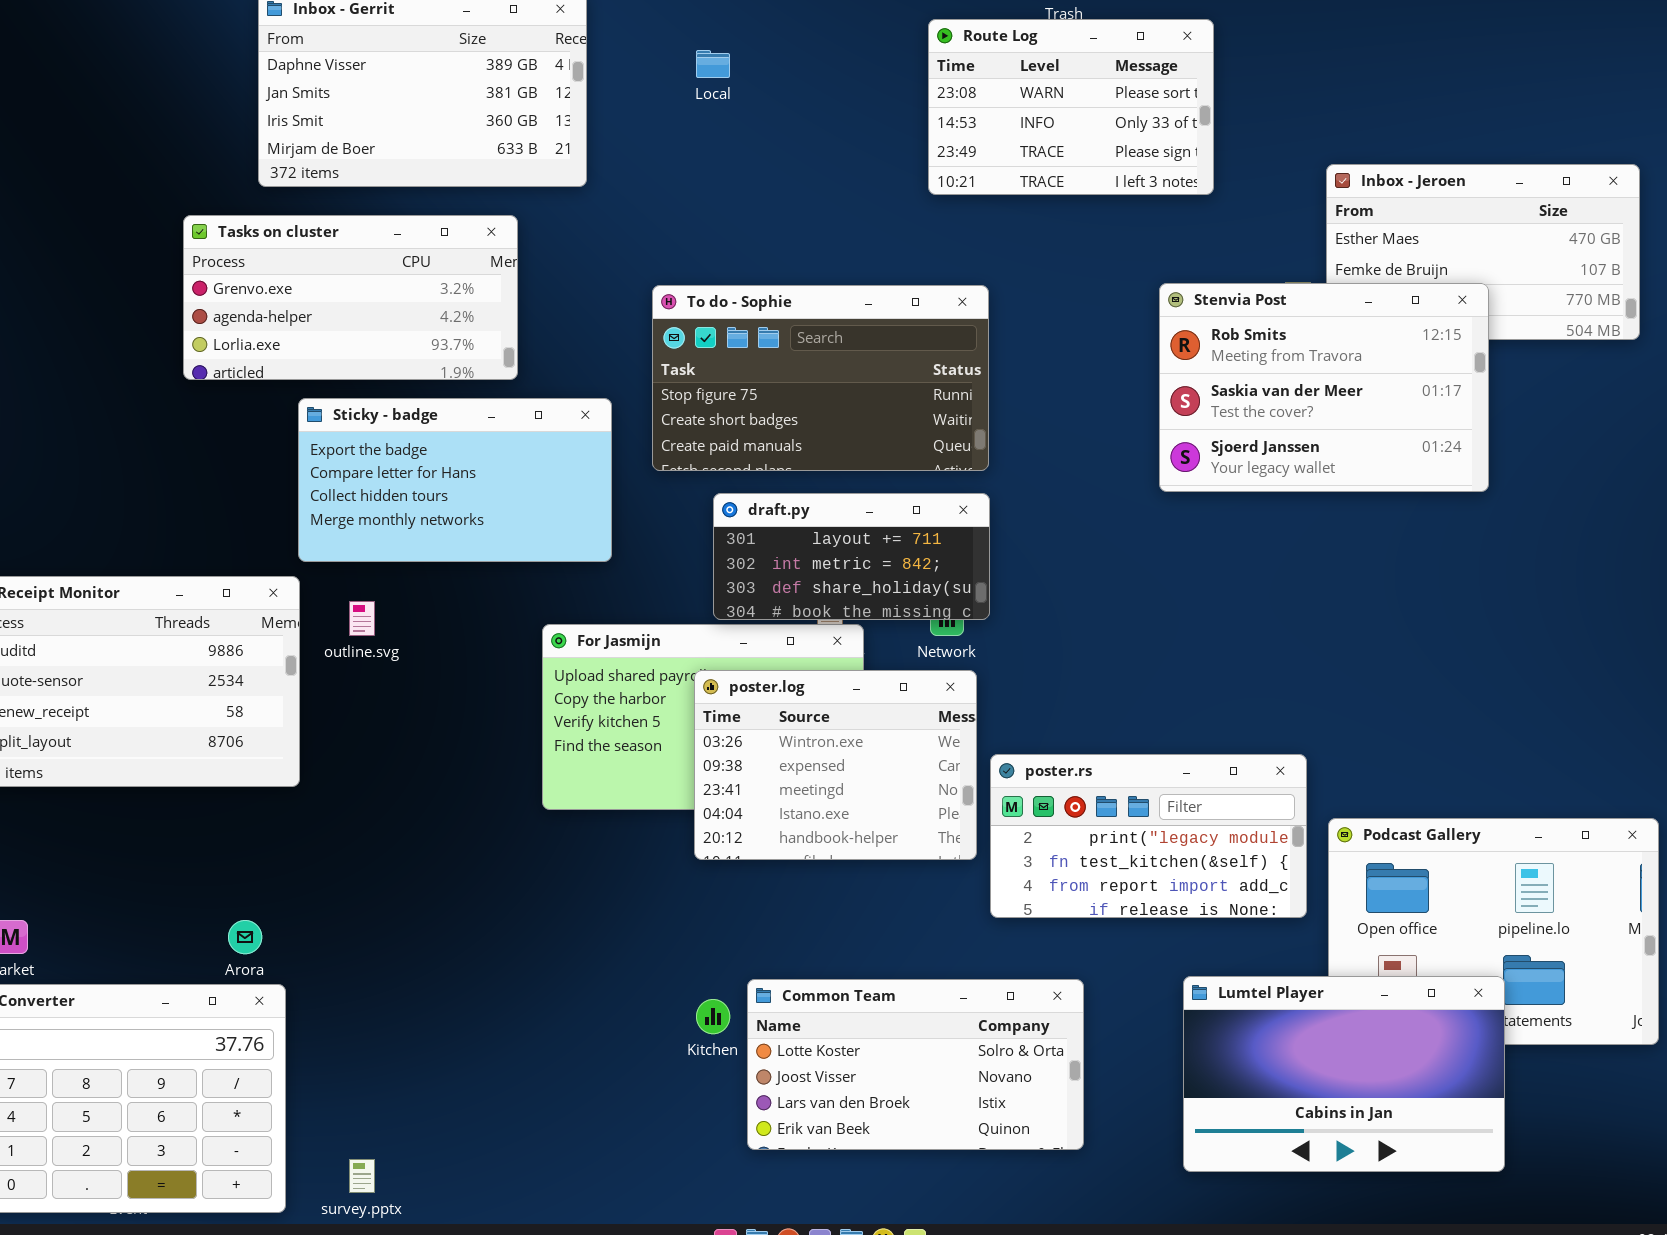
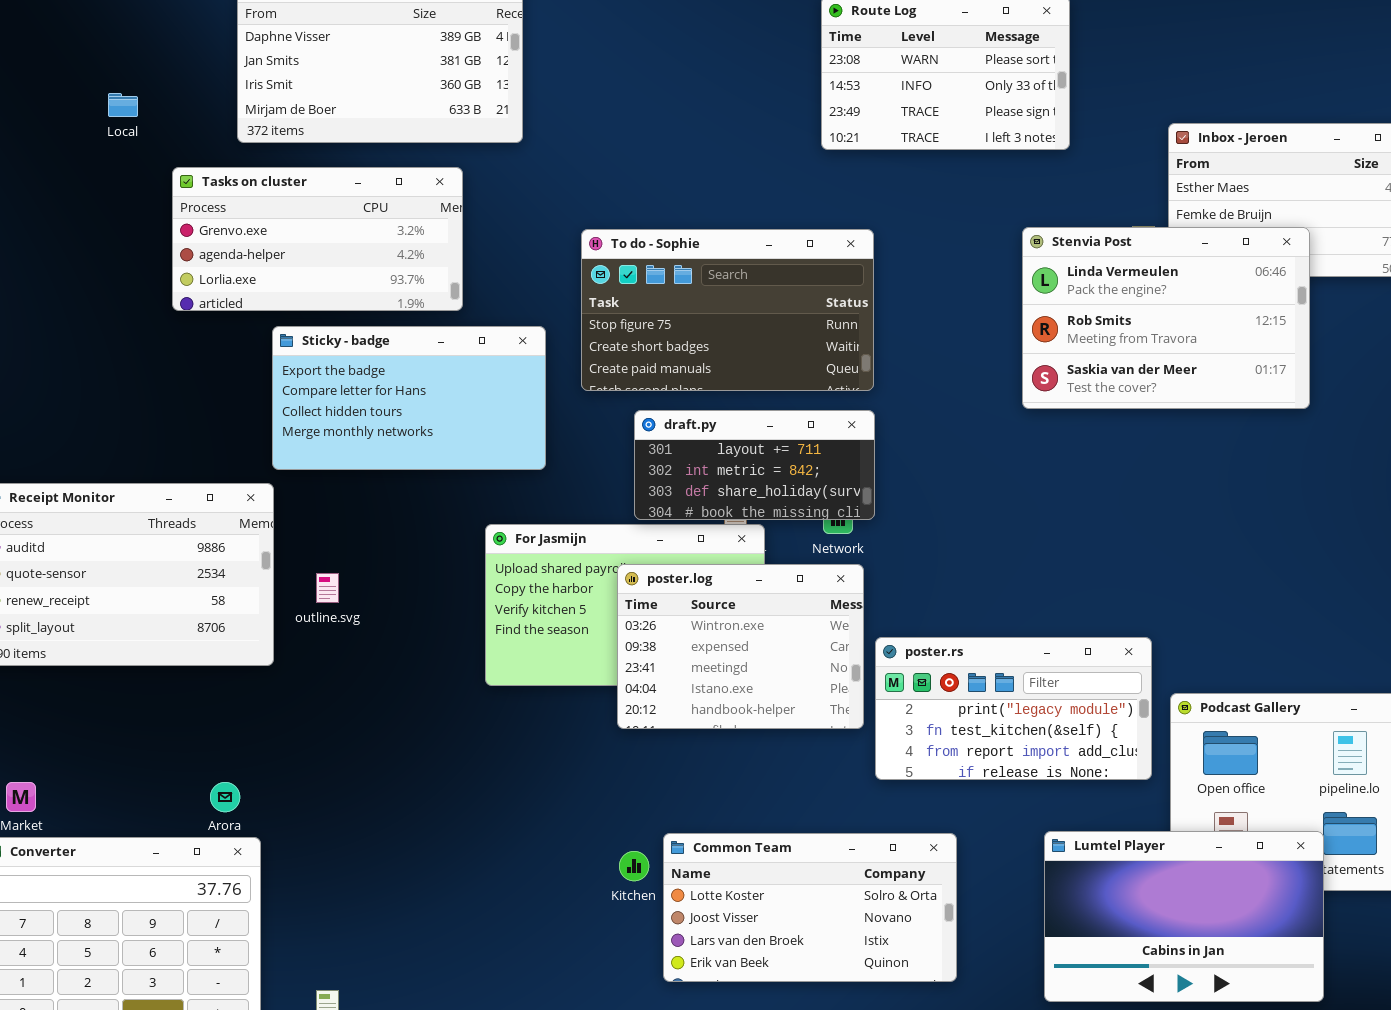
Local: [696,50,730,78] -> [108,93,138,117], moved
Stenvia Post: [1159,283,1489,492] -> [1022,227,1310,409], scrolled up 1 row
outline.svg: [349,601,375,636] -> [316,573,339,603], moved

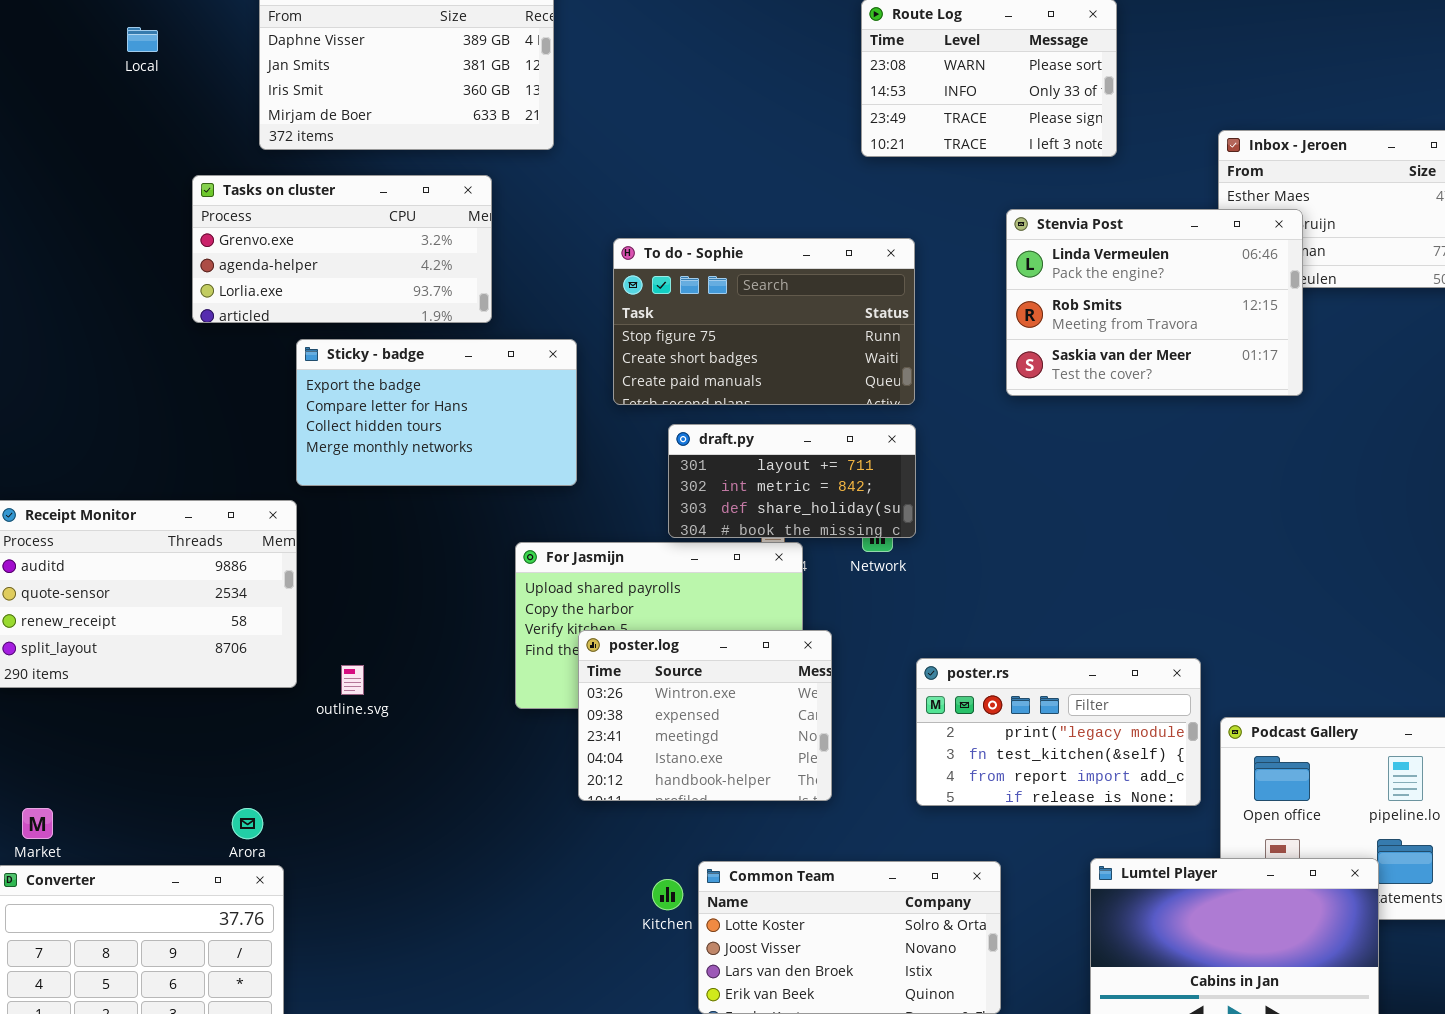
Local: [108,93,138,117] -> [127,27,158,52], moved
Stenvia Post: [1022,227,1310,409] -> [1006,209,1303,396], moved
poster.log: [617,564,864,729] -> [578,630,832,801], moved
outline.svg: [316,573,339,603] -> [341,665,364,695], moved

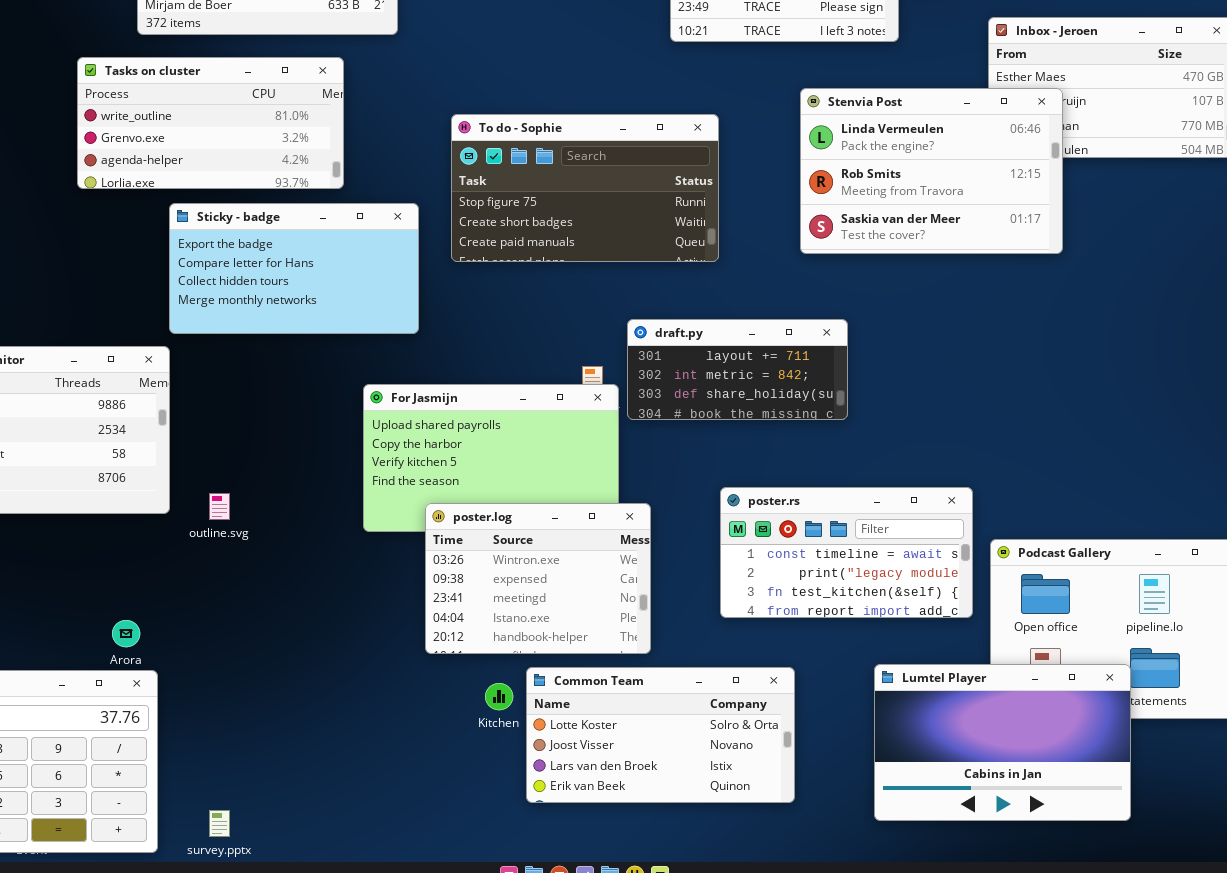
Tasks on cluster: [192,175,492,323] -> [77,57,344,189], scrolled up 1 row
draft.py: [668,424,916,538] -> [627,319,848,420], moved
poster.log: [578,630,832,801] -> [425,503,651,654], moved
poster.rs: [916,658,1201,806] -> [720,487,973,618], scrolled up 1 row

